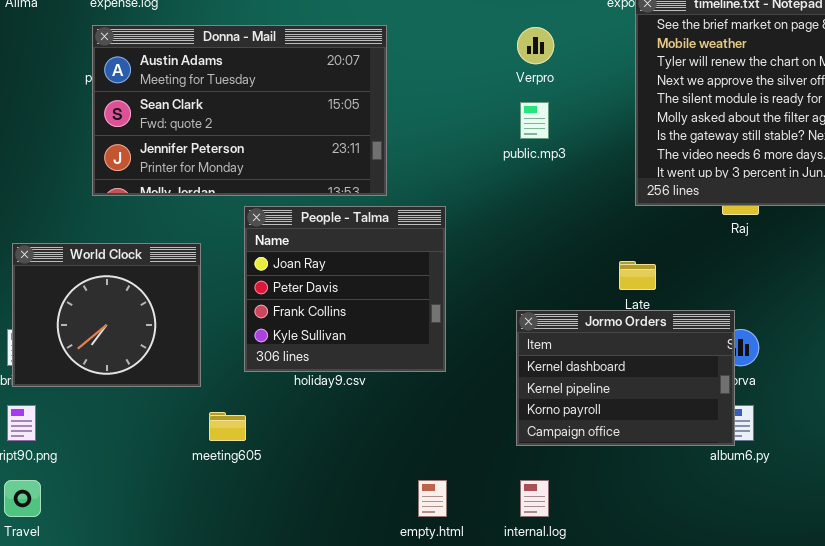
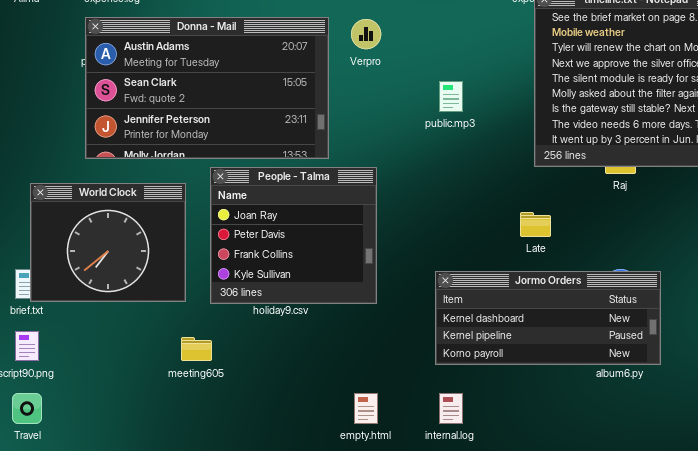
Verpro: [517,27,554,64] -> [351,19,381,49], moved
World Clock: [12,243,201,387] -> [30,183,186,302], moved
Jormo Orders: [516,310,735,446] -> [435,271,661,365], resized

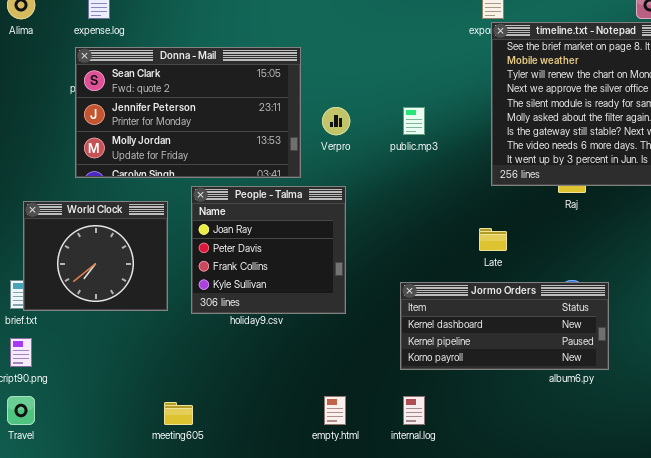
Donna - Mail: [85,17,329,159] -> [75,47,301,178], scrolled down 1 row
Verpro: [351,19,381,49] -> [322,107,350,135], moved
meeting605: [181,337,212,361] -> [164,402,193,425], moved

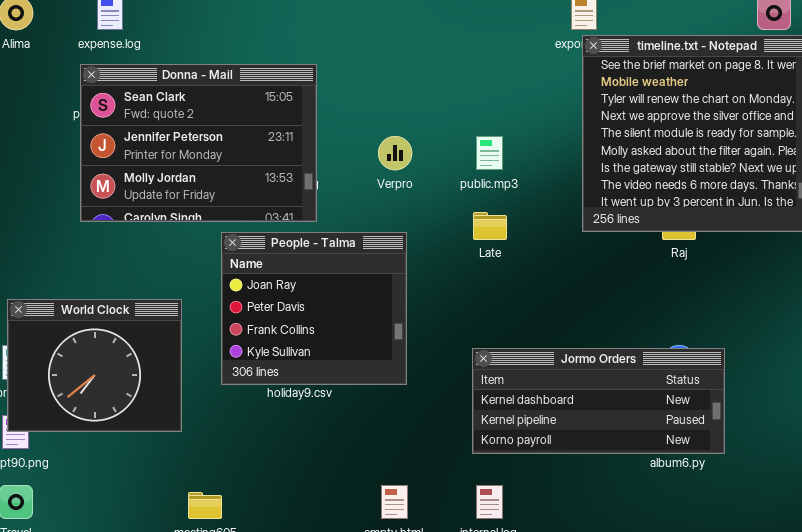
Donna - Mail: [75,47,301,178] -> [80,64,317,222], resized
World Clock: [23,201,168,311] -> [7,299,182,432], moved
Late: [479,228,507,251] -> [473,212,507,240], moved

